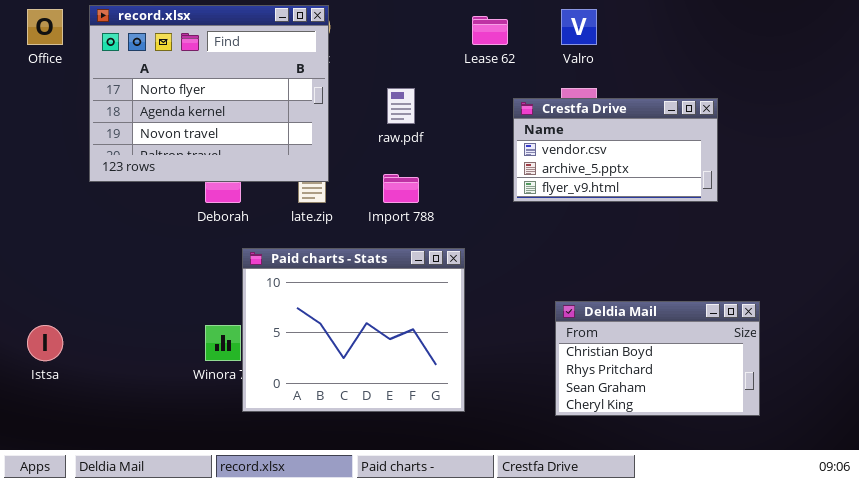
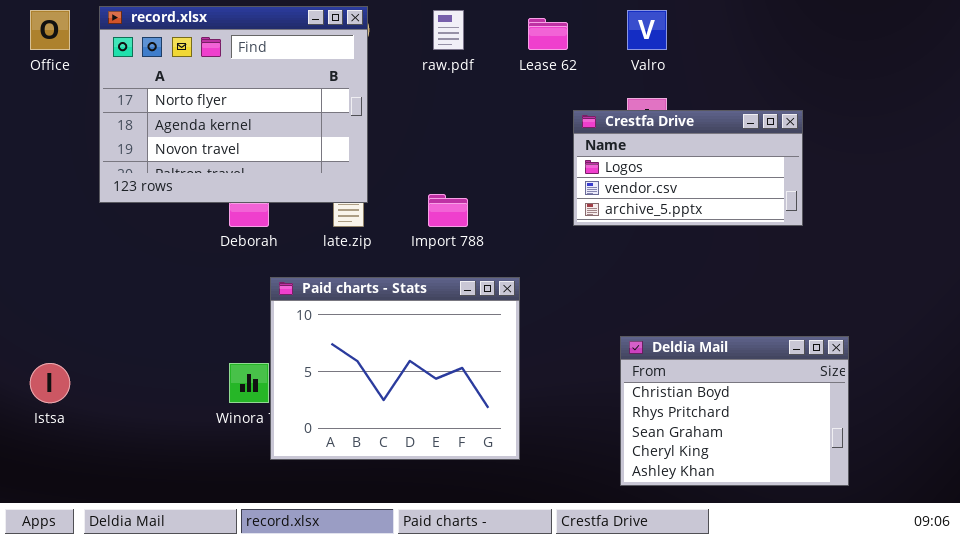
raw.pdf: [387,88,415,124] -> [433,10,464,50], moved
Crestfa Drive: [513,98,718,202] -> [573,110,803,226], scrolled up 1 row
Deldia Mail: [555,301,760,416] -> [620,336,849,486], resized

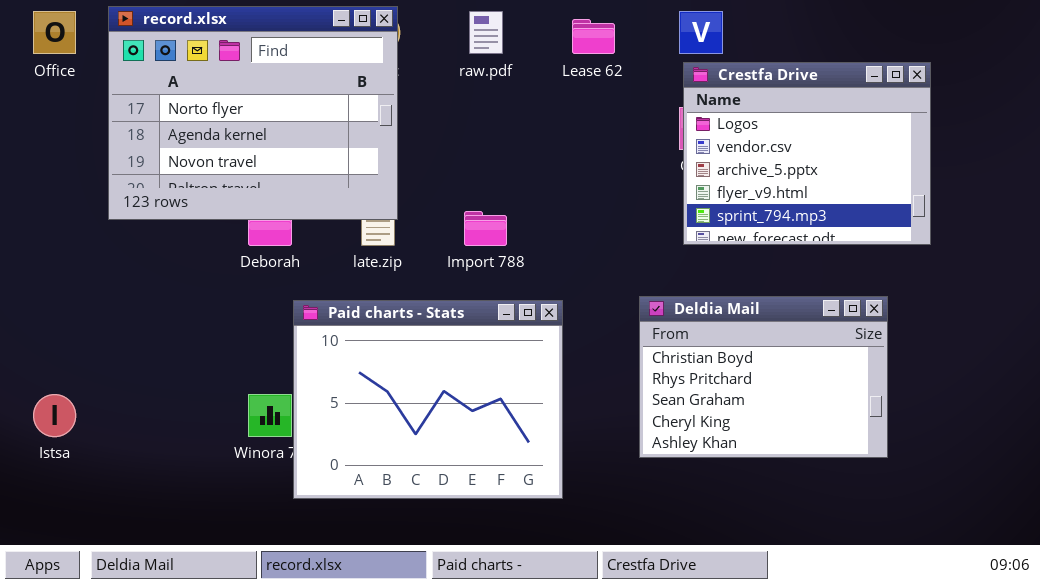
Crestfa Drive: [573,110,803,226] -> [683,62,931,245], moved, resized
Deldia Mail: [620,336,849,486] -> [639,296,888,458], moved

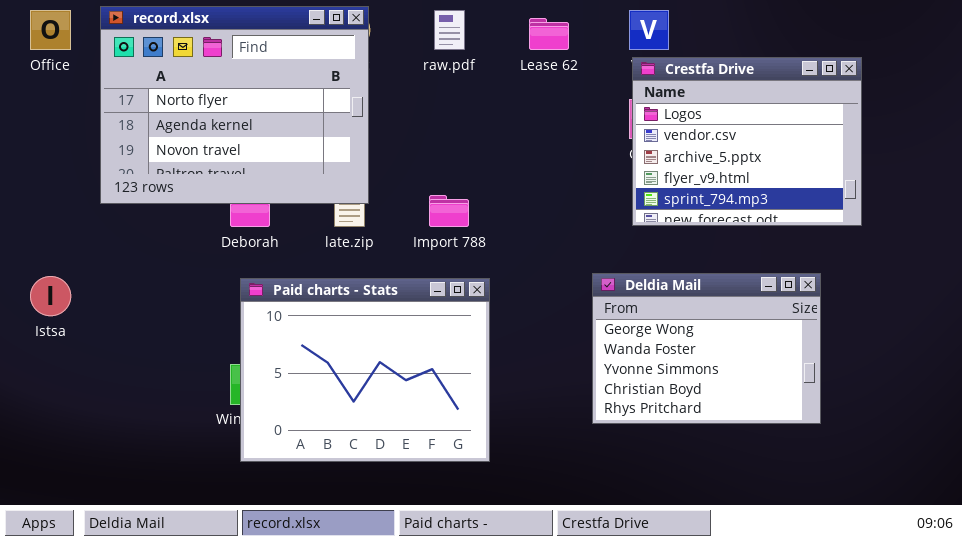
Deldia Mail: [639,296,888,458] -> [592,273,821,424], scrolled up 3 rows
Paid charts - Stats: [293,300,563,499] -> [240,278,490,462], moved
Istsa: [33,394,76,437] -> [30,276,71,316], moved

